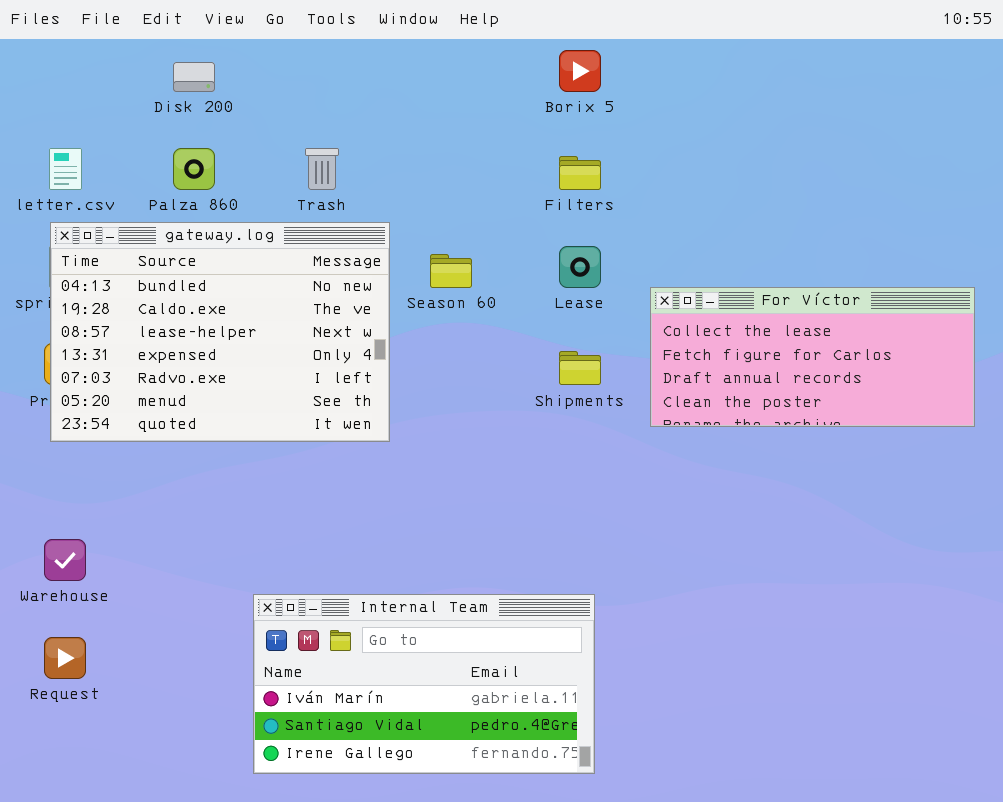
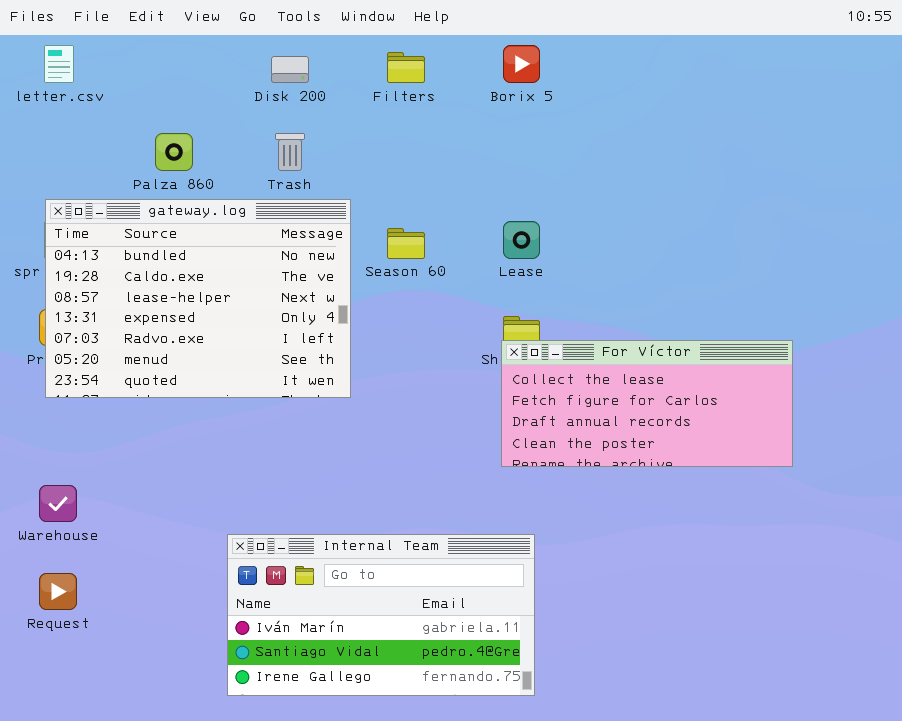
Disk 200: [173,62,215,92] -> [271,56,309,83], moved
letter.csv: [49,148,82,190] -> [44,45,74,83], moved
Filters: [559,156,601,190] -> [387,52,425,83], moved
For Víctor: [650,287,975,427] -> [501,340,793,467], moved

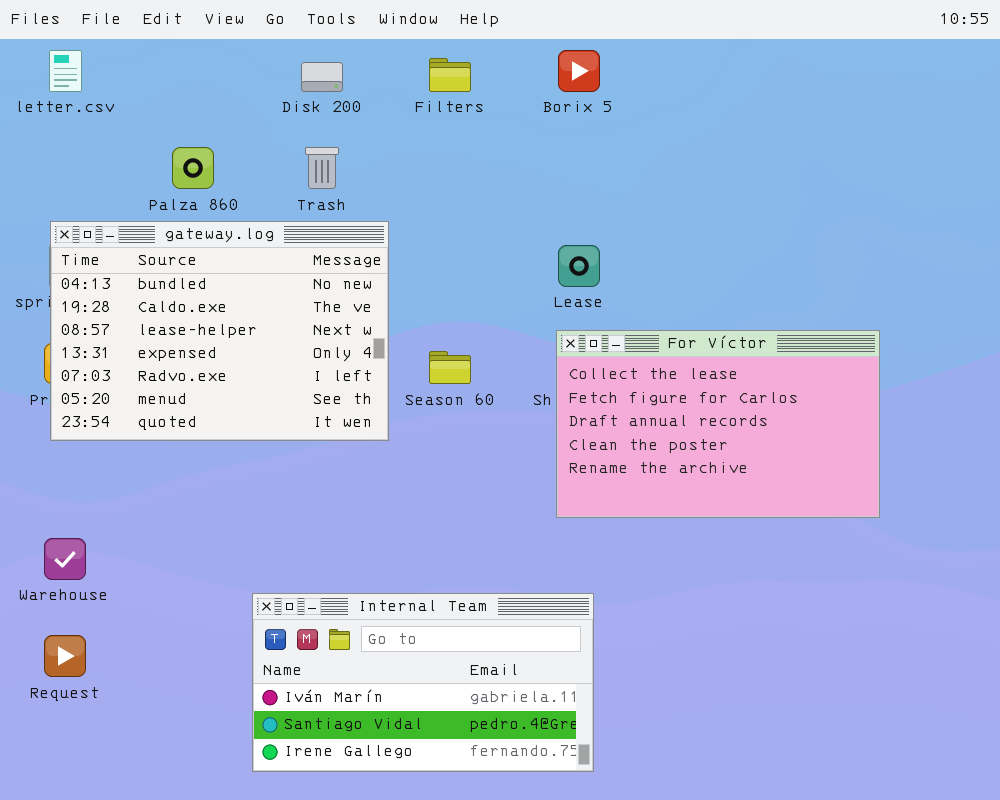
Season 60: [387,228,425,259] -> [429,351,471,384], moved
For Víctor: [501,340,793,467] -> [556,330,880,518], resized

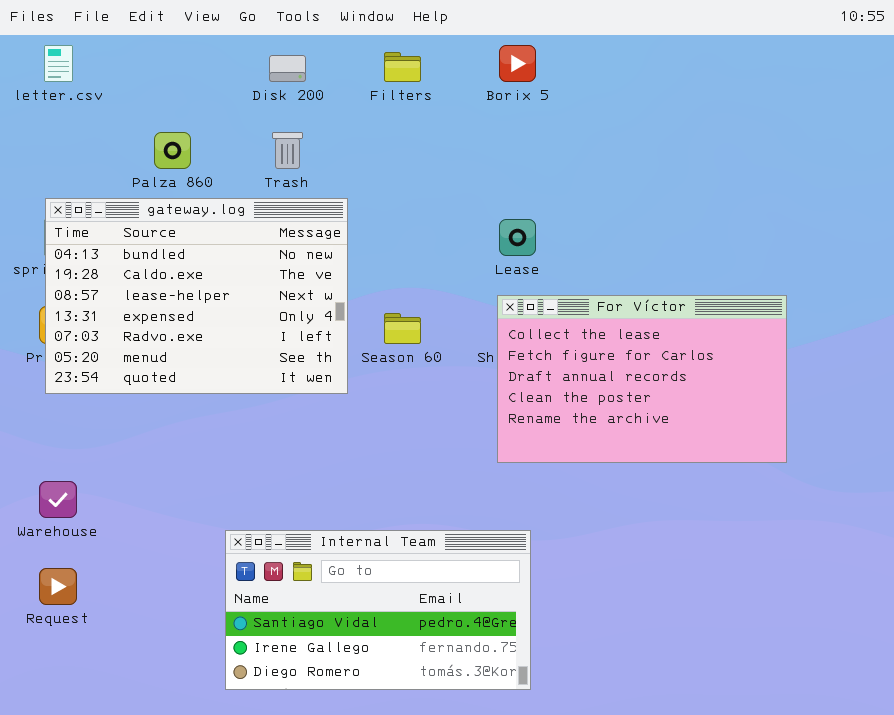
Internal Team: [252,593,594,772] -> [225,530,531,690], scrolled down 1 row

